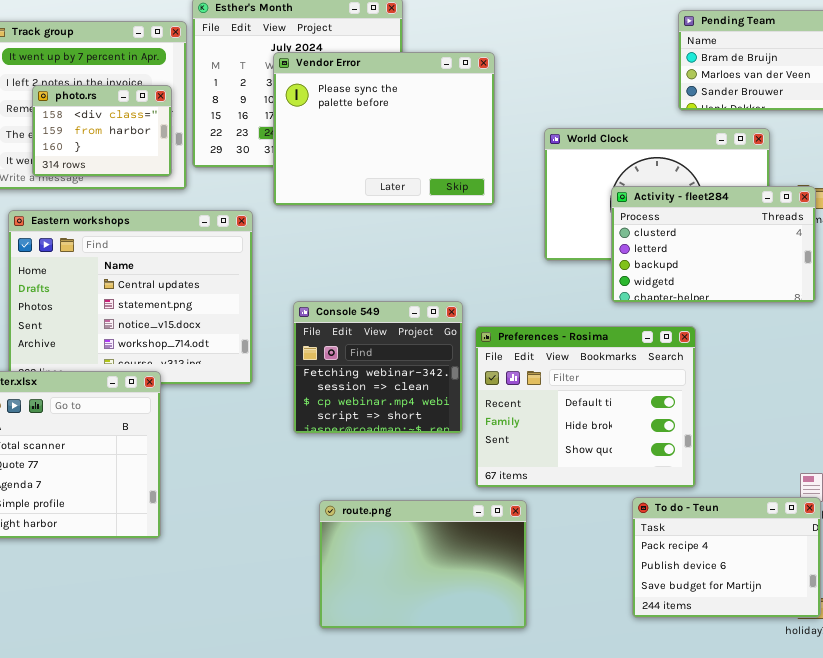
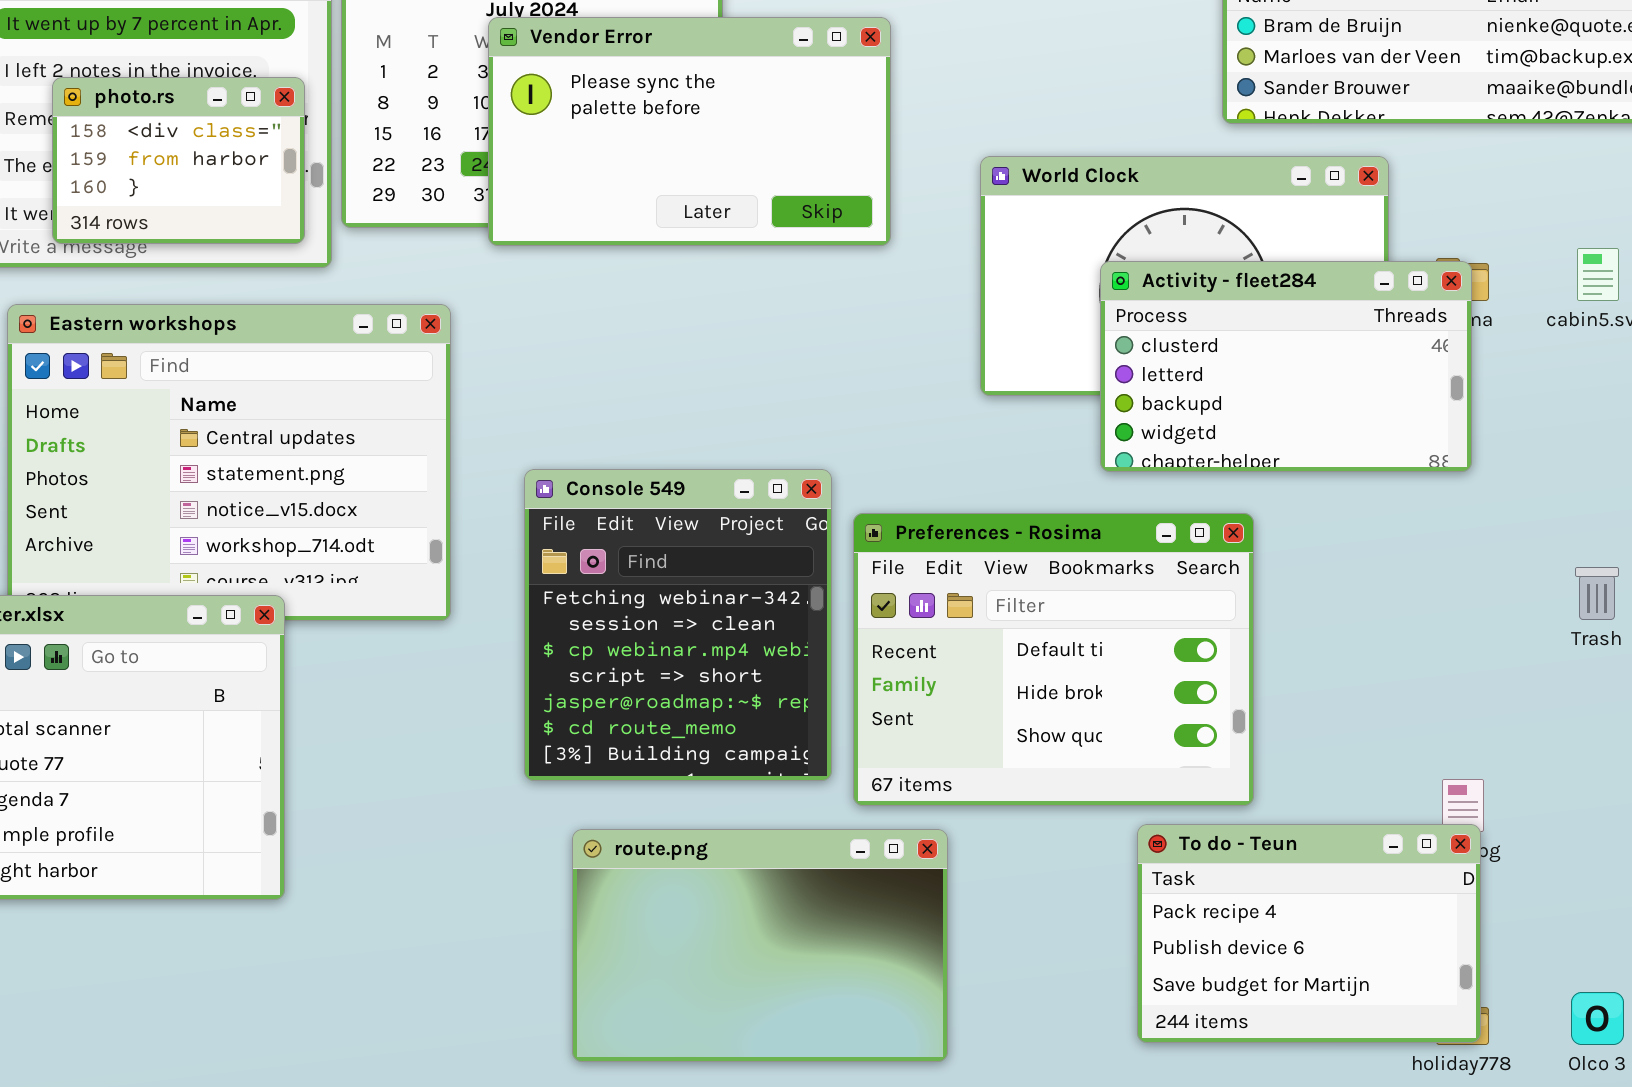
Vendor Error: [273,52,495,206] -> [488,17,891,246], resized
Console 549: [293,301,463,434] -> [524,469,832,781], resized

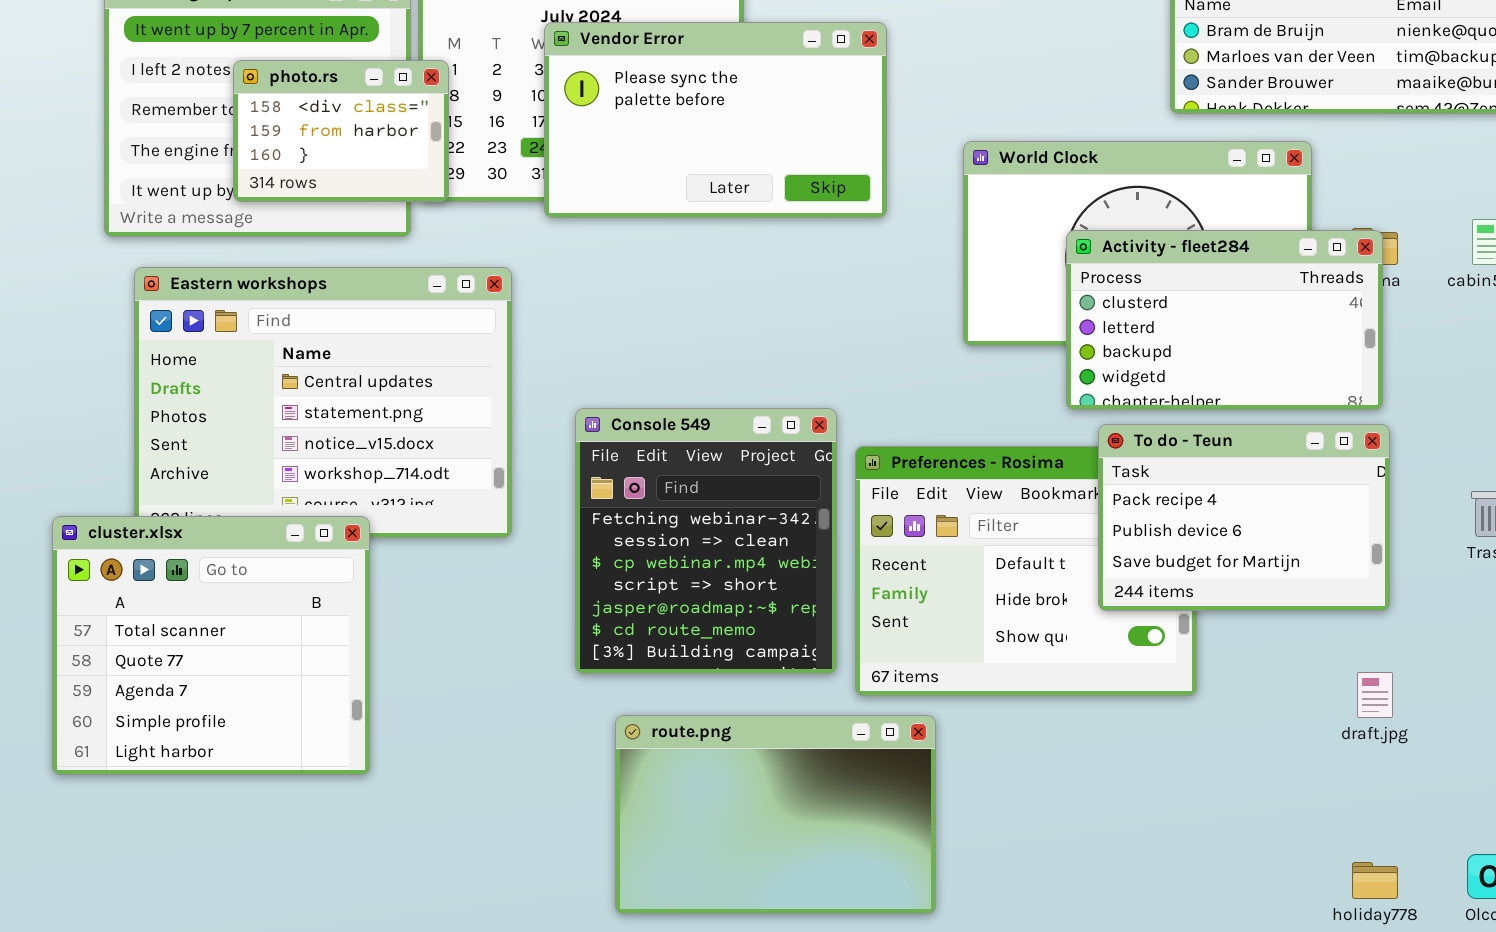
photo.rs: [52,77,305,244] -> [233,60,449,202], moved
To do - Teun: [1137,824,1481,1043] -> [1098,424,1390,611], moved

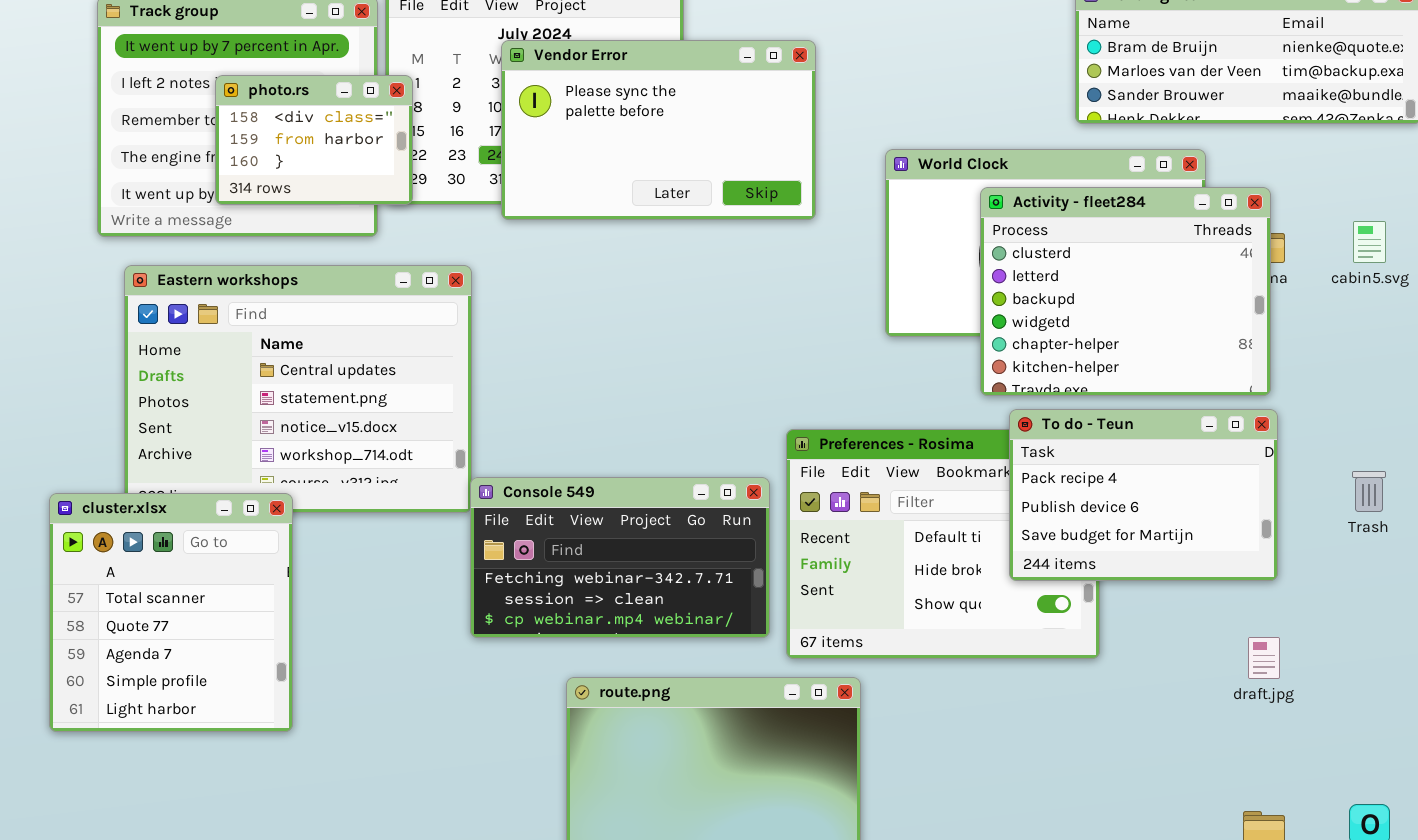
Activity - fleet284: [1066,230,1383,410] -> [980,187,1271,396], resized
Console 549: [575,408,837,674] -> [470,477,770,638], resized
cluster.xlsx: [52,516,370,775] -> [49,493,293,732], resized

